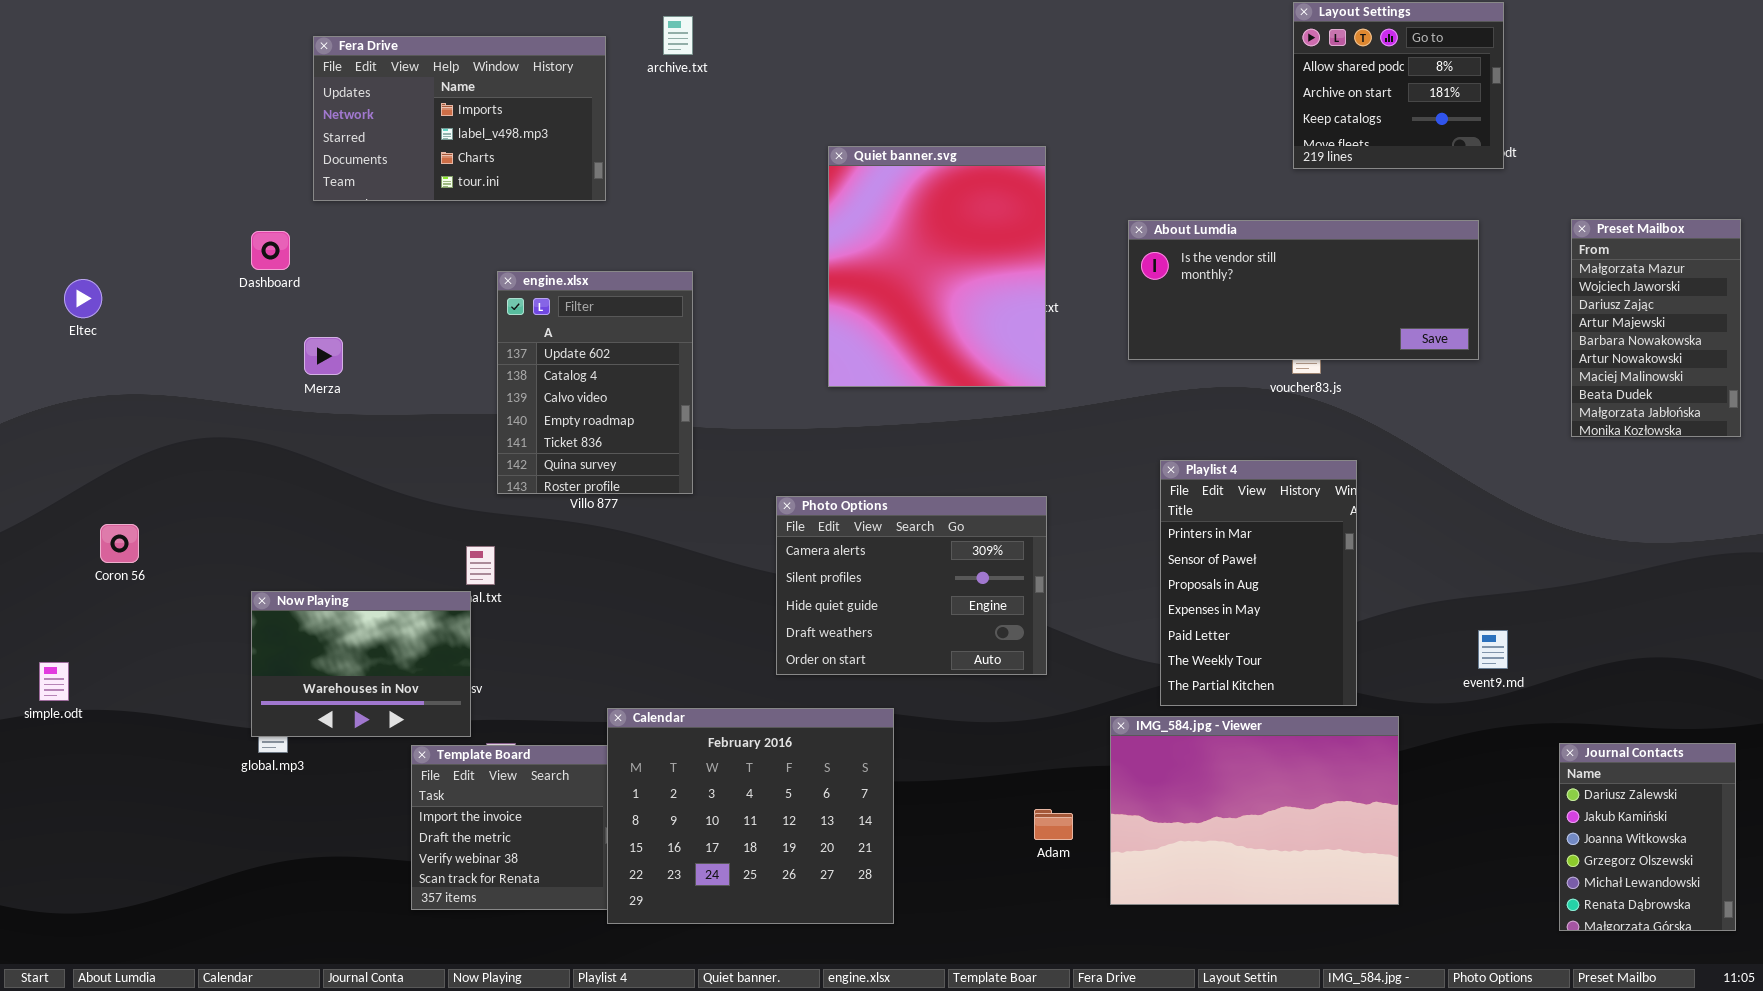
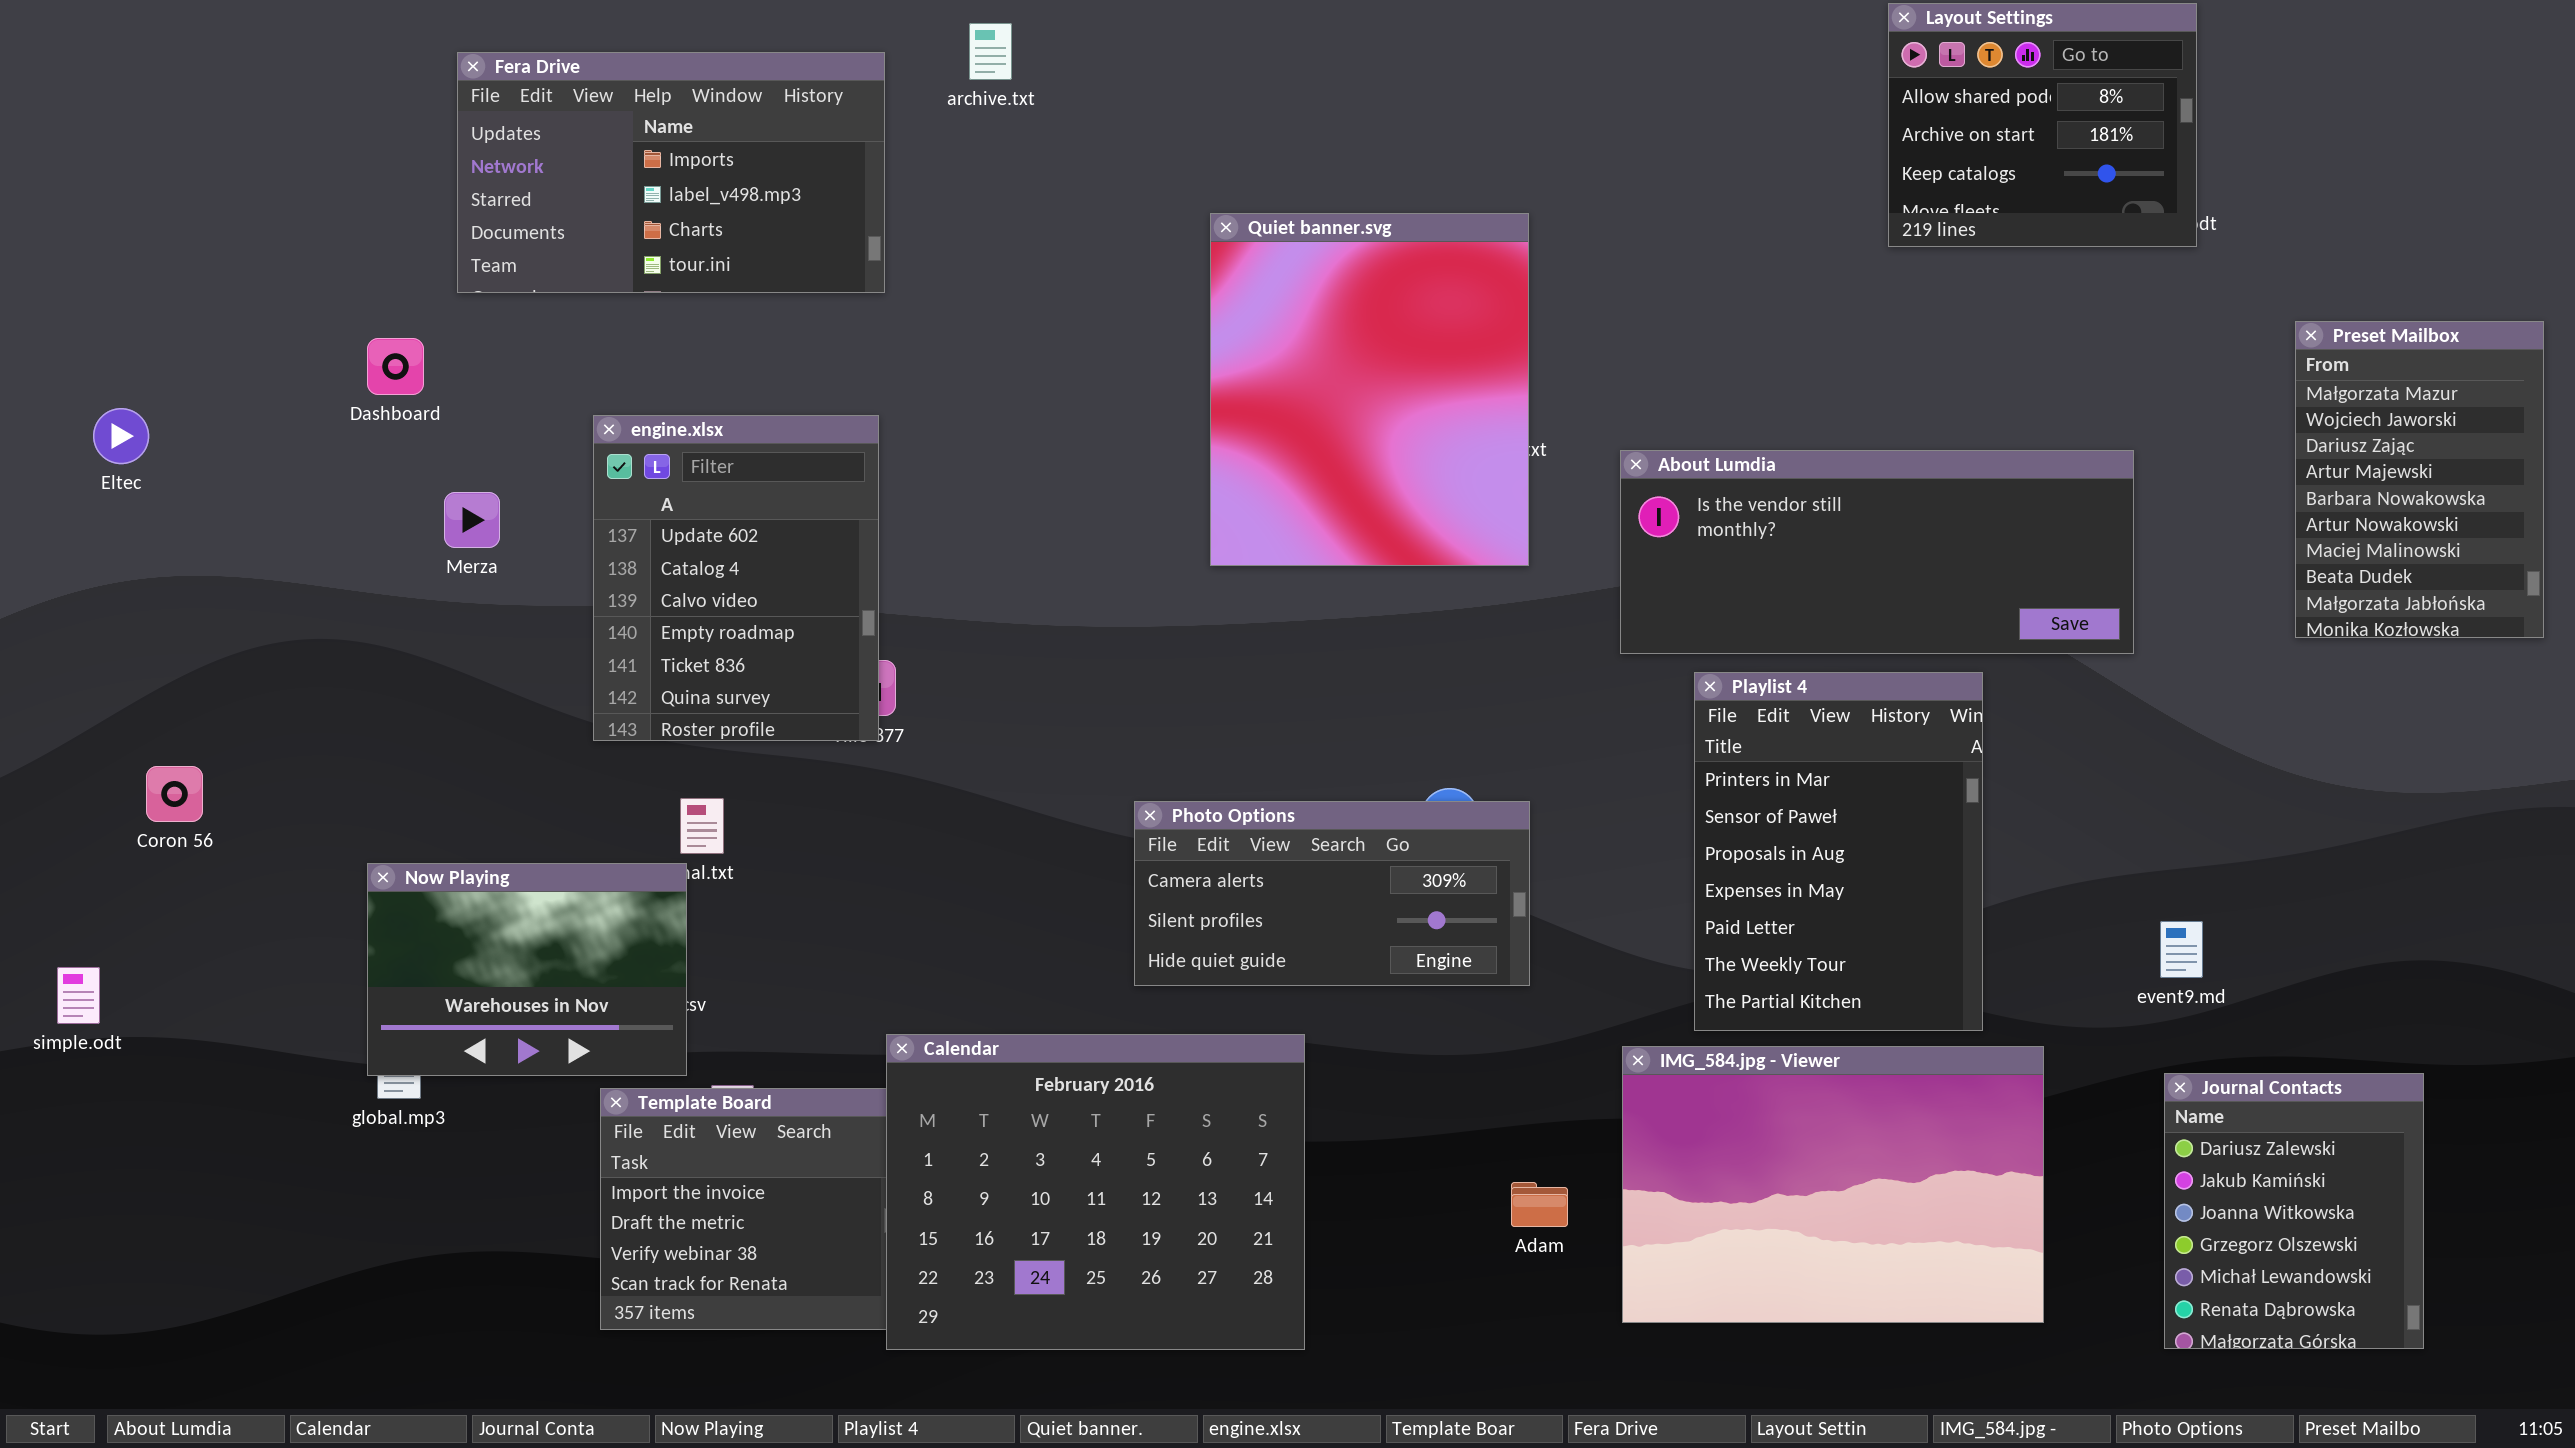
About Lumdia: [1128,220,1479,360] -> [1620,450,2134,654], moved
engine.xlsx: [497,271,693,494] -> [593,415,879,741], moved
Photo Options: [776,496,1047,675] -> [1134,801,1530,986], resized
Journal Contacts: [1559,743,1736,931] -> [2164,1073,2424,1349], moved

